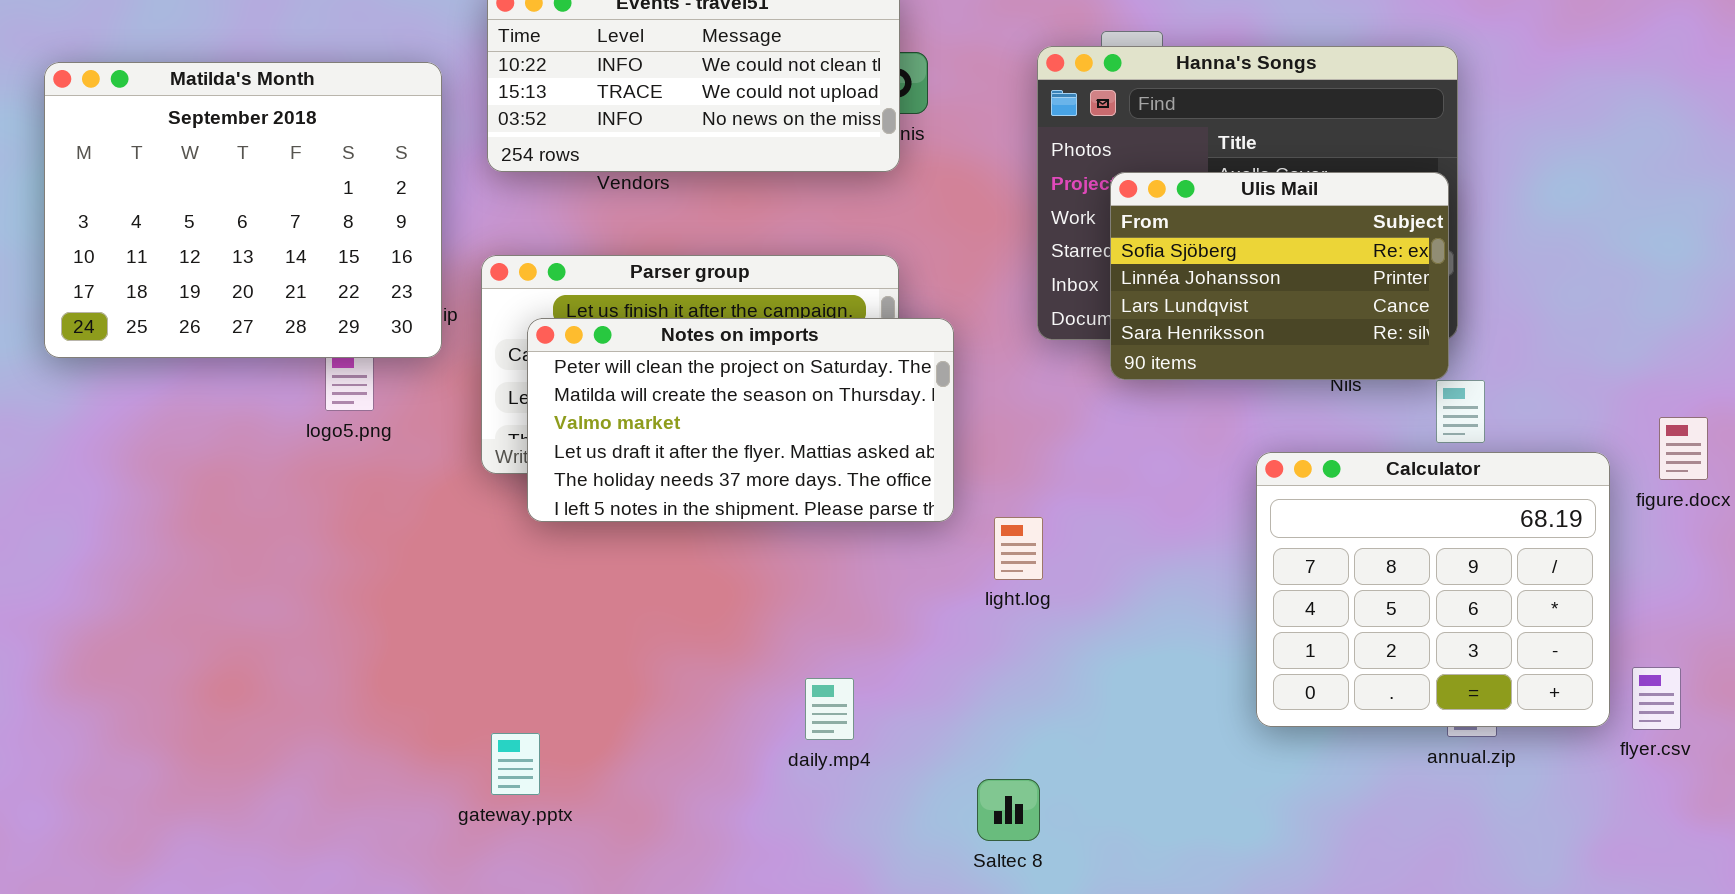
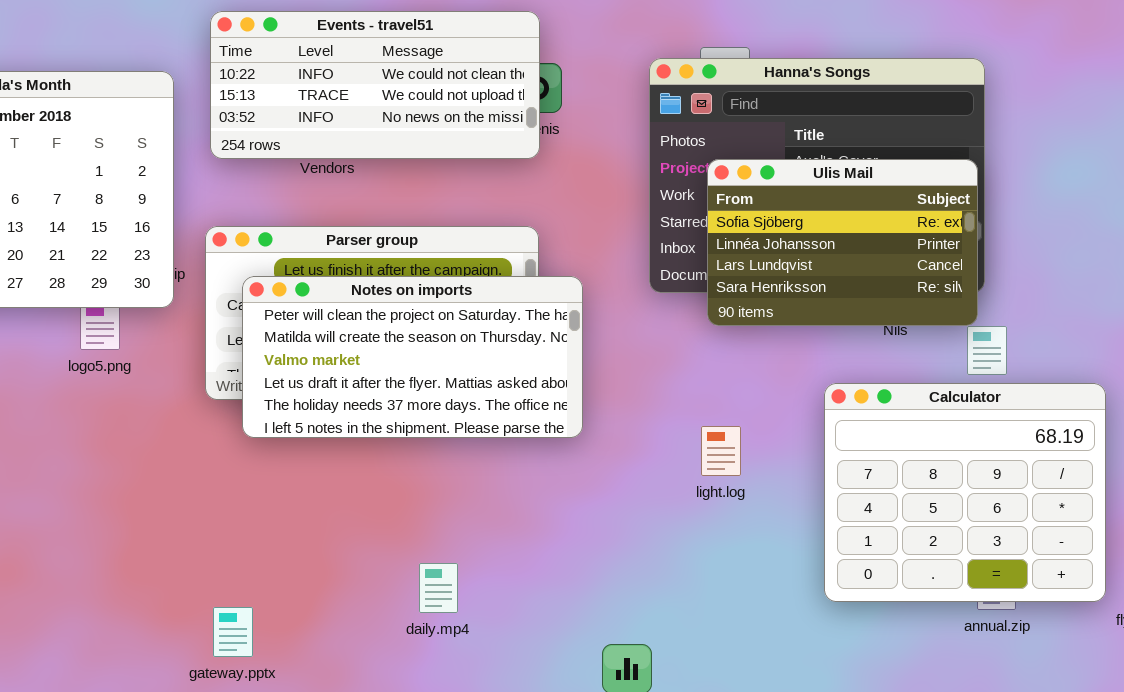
light.log: [994,517,1043,580] -> [701,426,741,476], moved
daily.mp4: [805,678,854,740] -> [419,563,458,613], moved

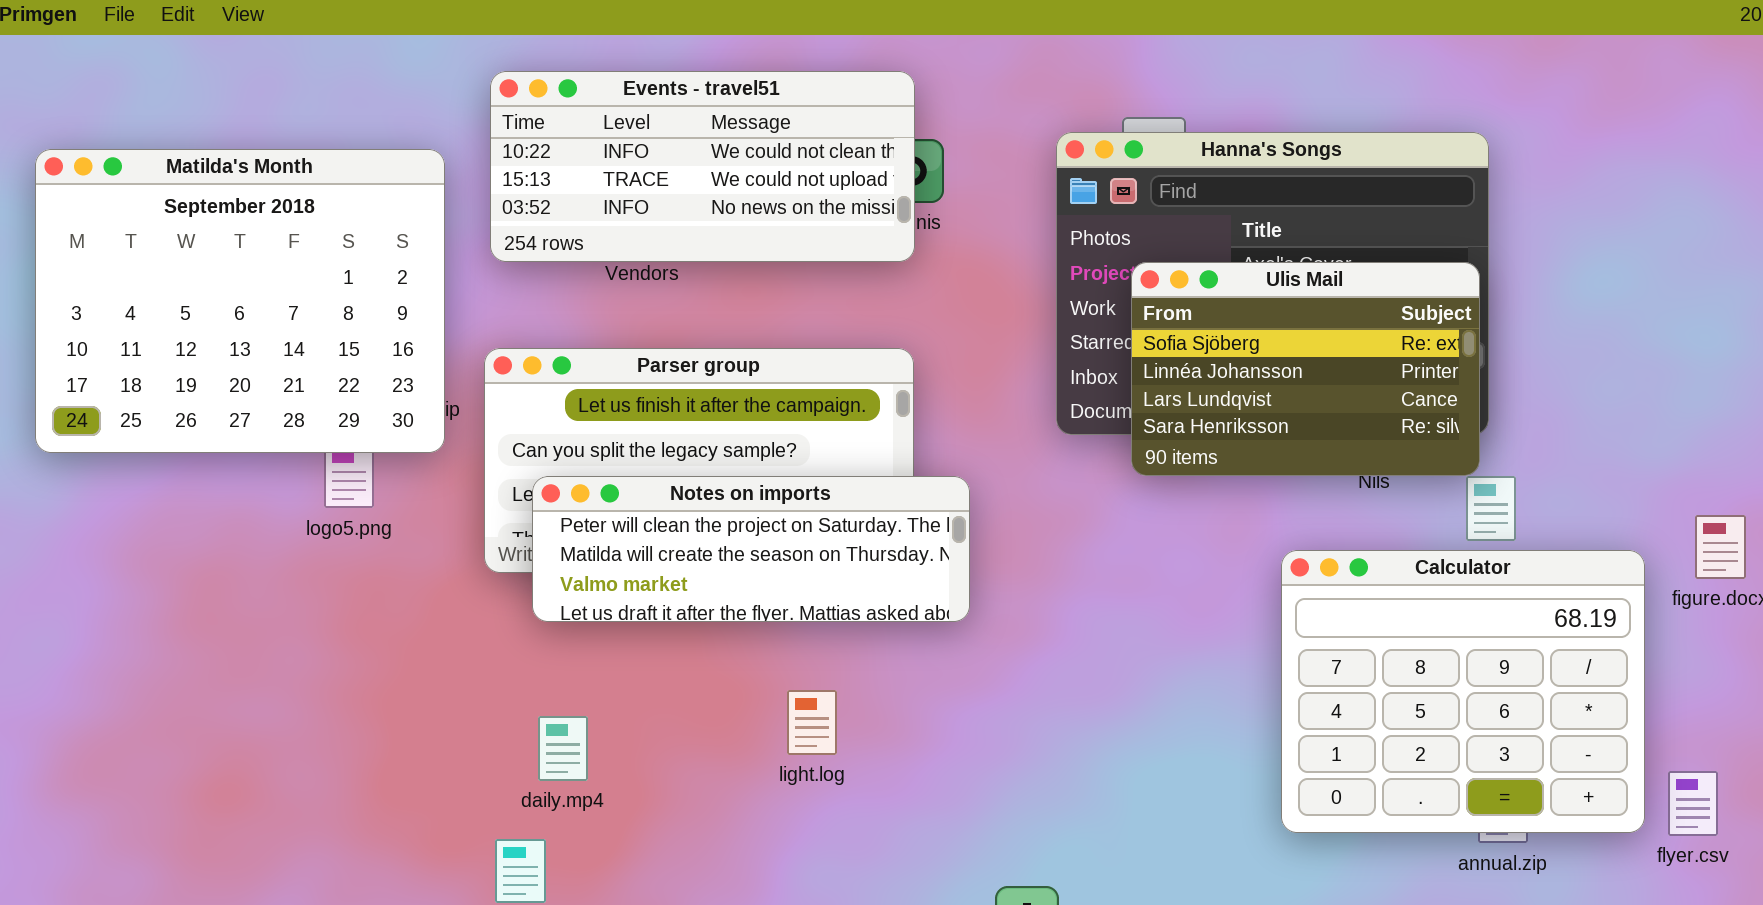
Notes on imports: [242,276,583,438] -> [532,476,970,622], resized
light.log: [701,426,741,476] -> [787,690,837,755], moved
daily.mp4: [419,563,458,613] -> [538,716,588,781], moved

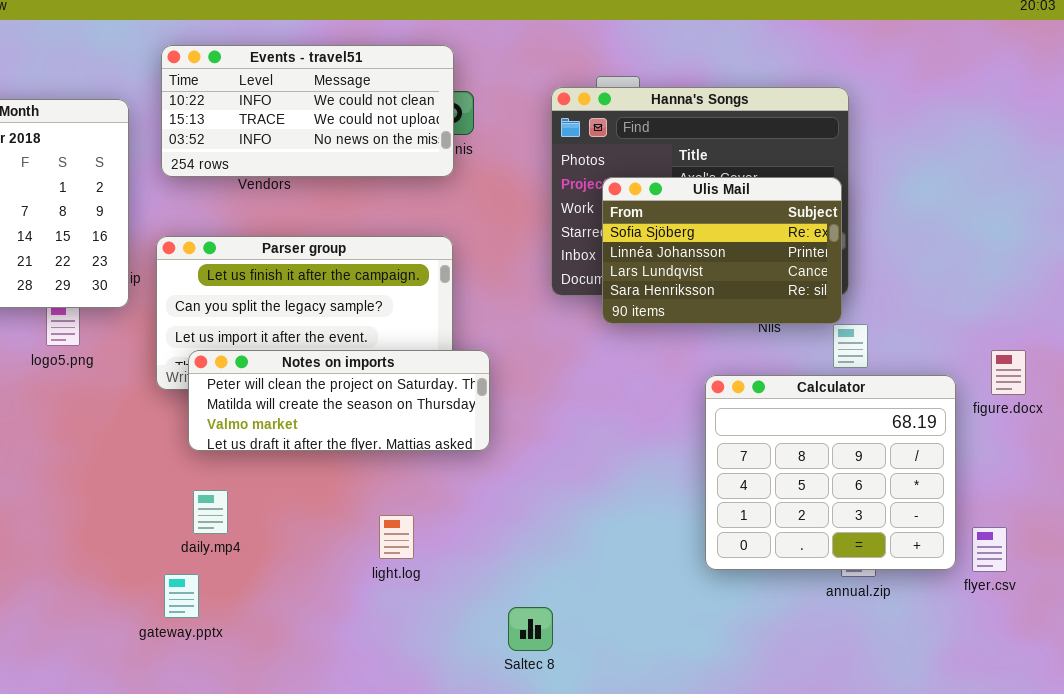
Notes on imports: [532,476,970,622] -> [188,350,490,451], moved
light.log: [787,690,837,755] -> [379,515,414,559], moved

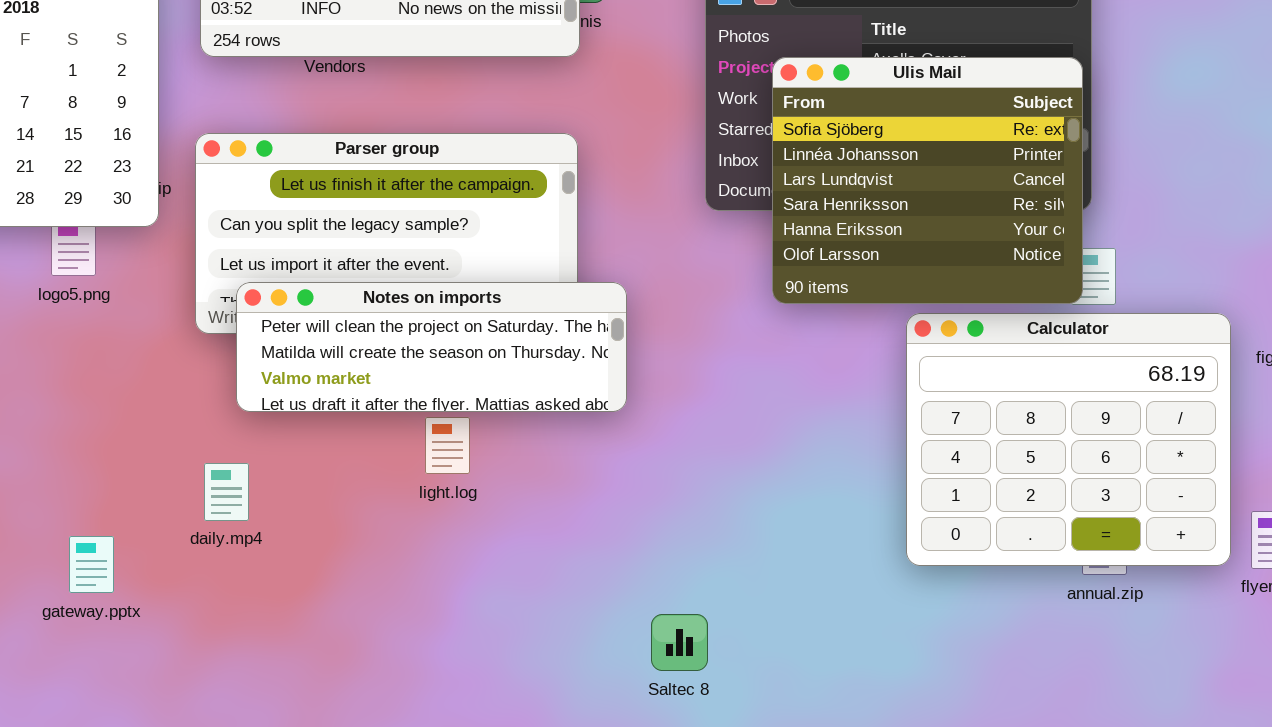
Ulis Mail: [602,177,842,324] -> [772,57,1083,304], resized
daily.mp4: [193,490,228,534] -> [204,463,249,521], moved
light.log: [379,515,414,559] -> [425,417,470,474], moved
gateway.pptx: [164,574,199,618] -> [69,536,114,593], moved

